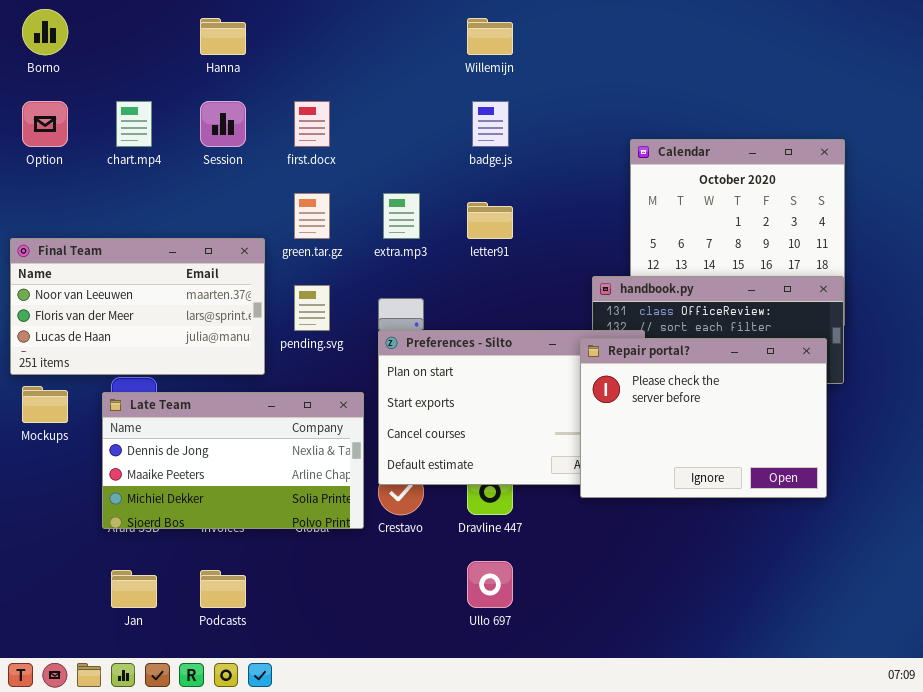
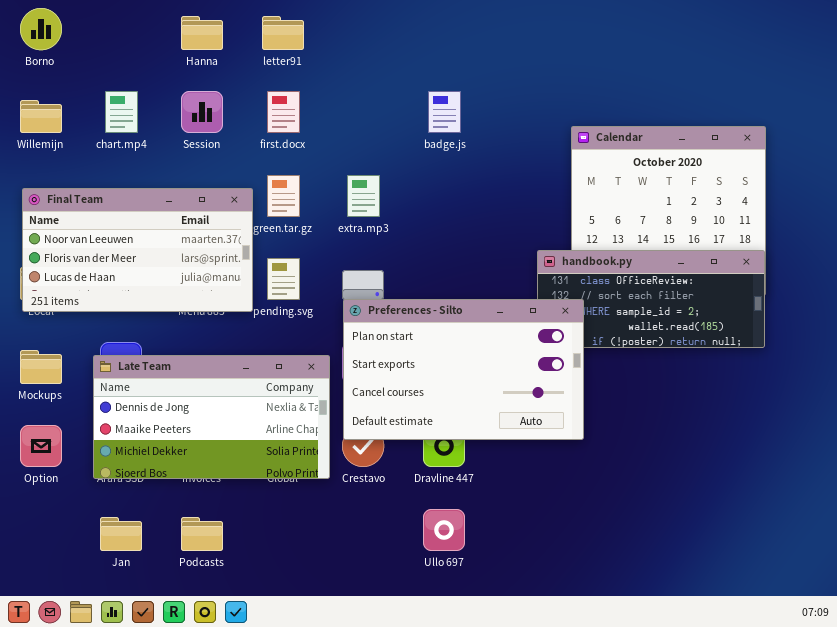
Willemijn: [467,18,513,55] -> [20,100,62,133], moved
Option: [22,101,68,147] -> [20,425,62,467], moved
letter91: [467,202,513,239] -> [262,16,304,50], moved
Final Team: [10,238,265,375] -> [22,188,253,312], moved
Repair portal?: [580,338,827,498] -> none, closed

